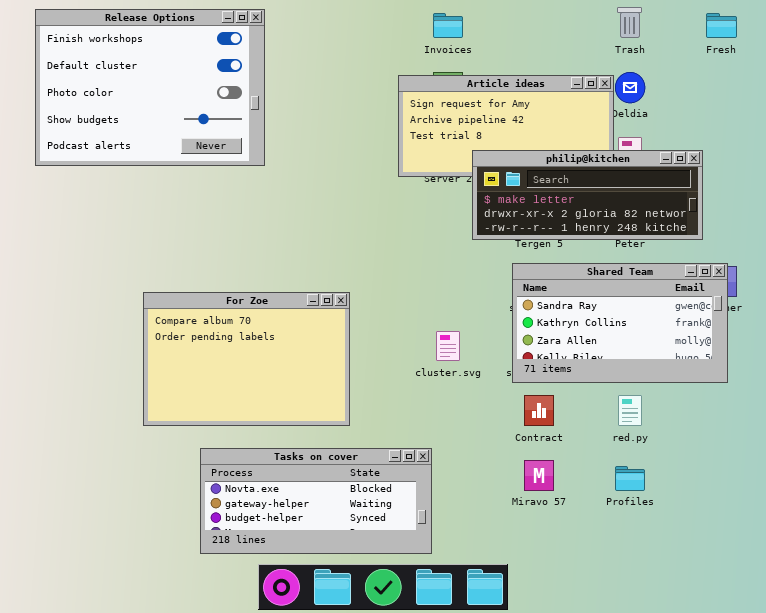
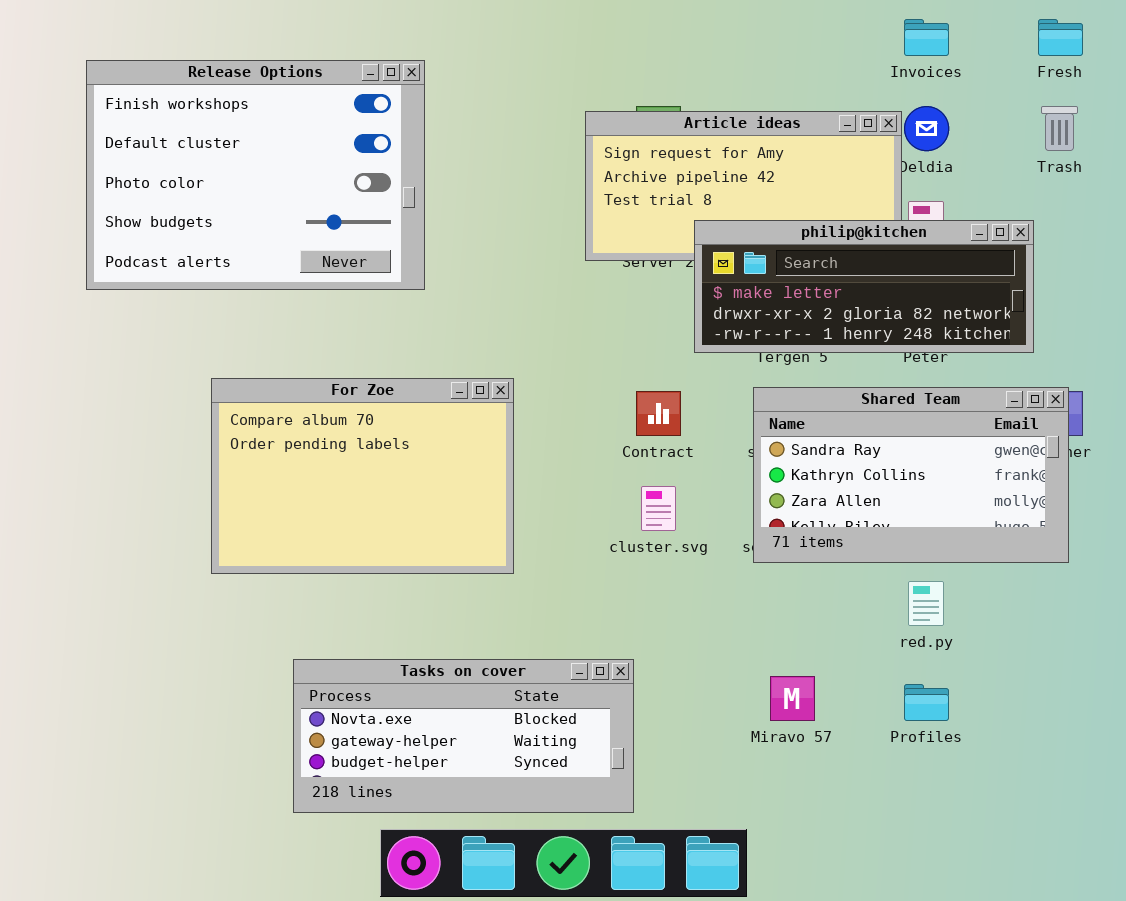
Trash: [617,7,642,38] -> [1041,106,1078,151], moved
Release Options: [35,9,265,166] -> [86,60,425,290], moved
Invoices: [433,13,463,38] -> [904,19,949,56], moved
For Zoe: [143,292,350,426] -> [211,378,514,574], moved
Contract: [524,395,554,426] -> [636,391,681,436], moved

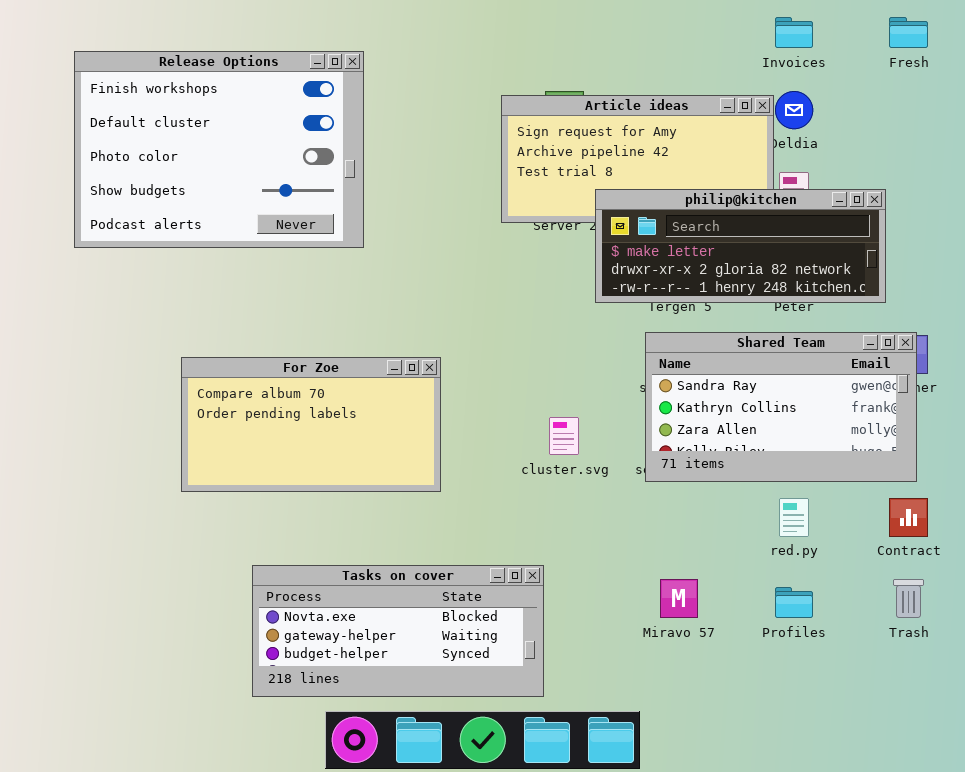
Trash: [1041,106,1078,151] -> [893,579,924,618], moved
For Zoe: [211,378,514,574] -> [181,357,441,492], resized
Contract: [636,391,681,436] -> [889,498,928,537], moved

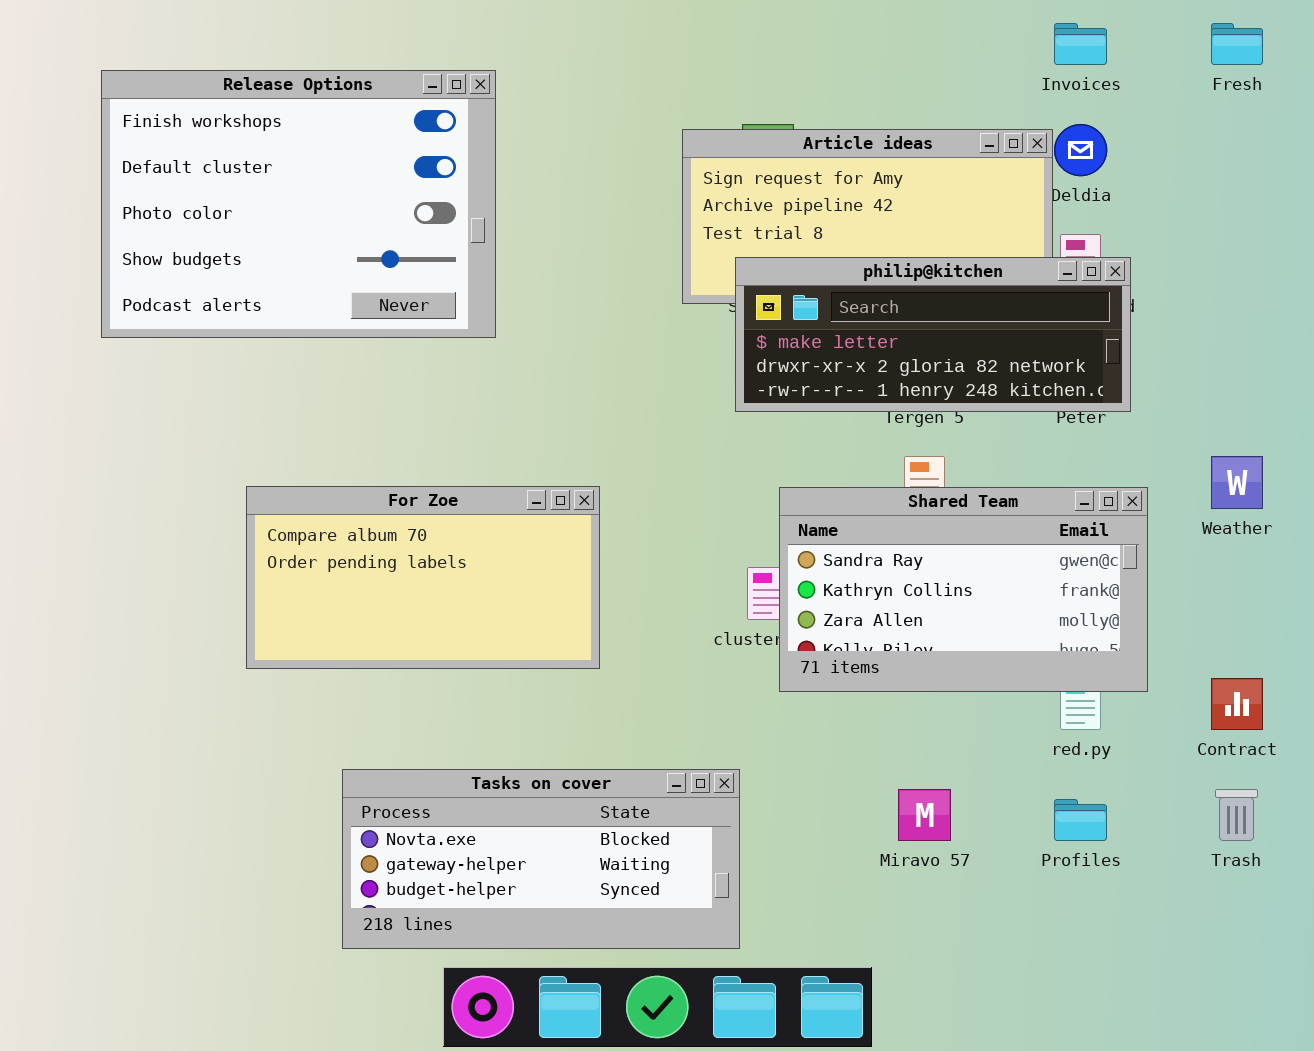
philip@kitchen: [595,189,886,303] -> [735,257,1131,412], moved
Shared Team: [645,332,917,482] -> [779,487,1148,692], moved

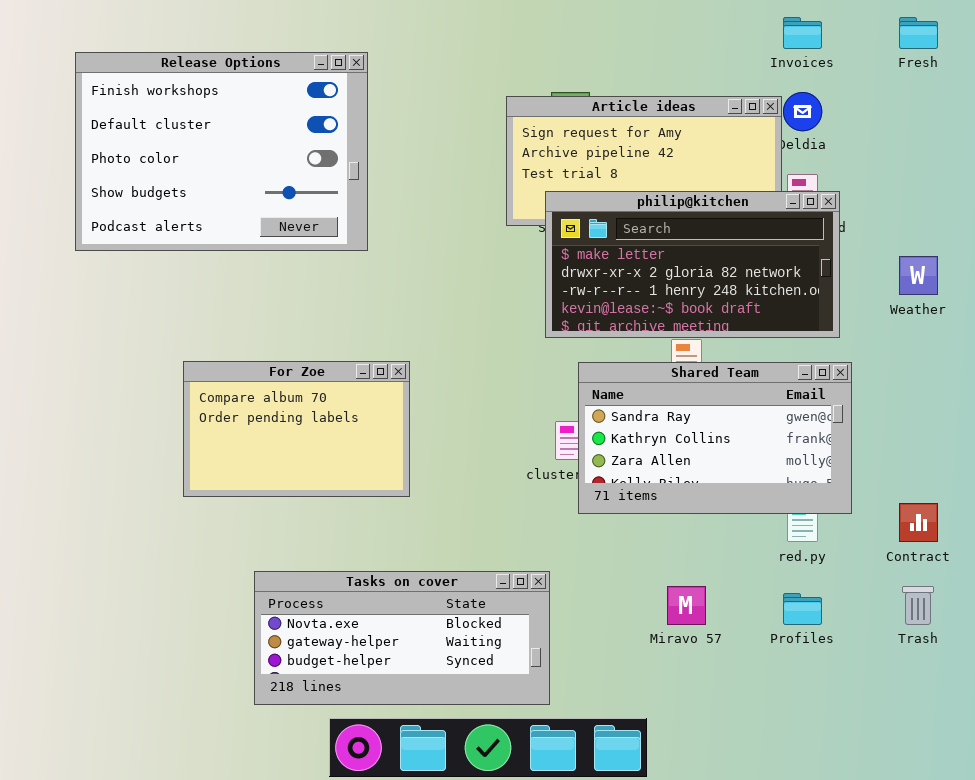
philip@kitchen: [735,257,1131,412] -> [545,191,840,338], resized
Weather: [1211,456,1263,509] -> [899,256,938,295], moved
For Zoe: [246,486,600,669] -> [183,361,410,497], resized

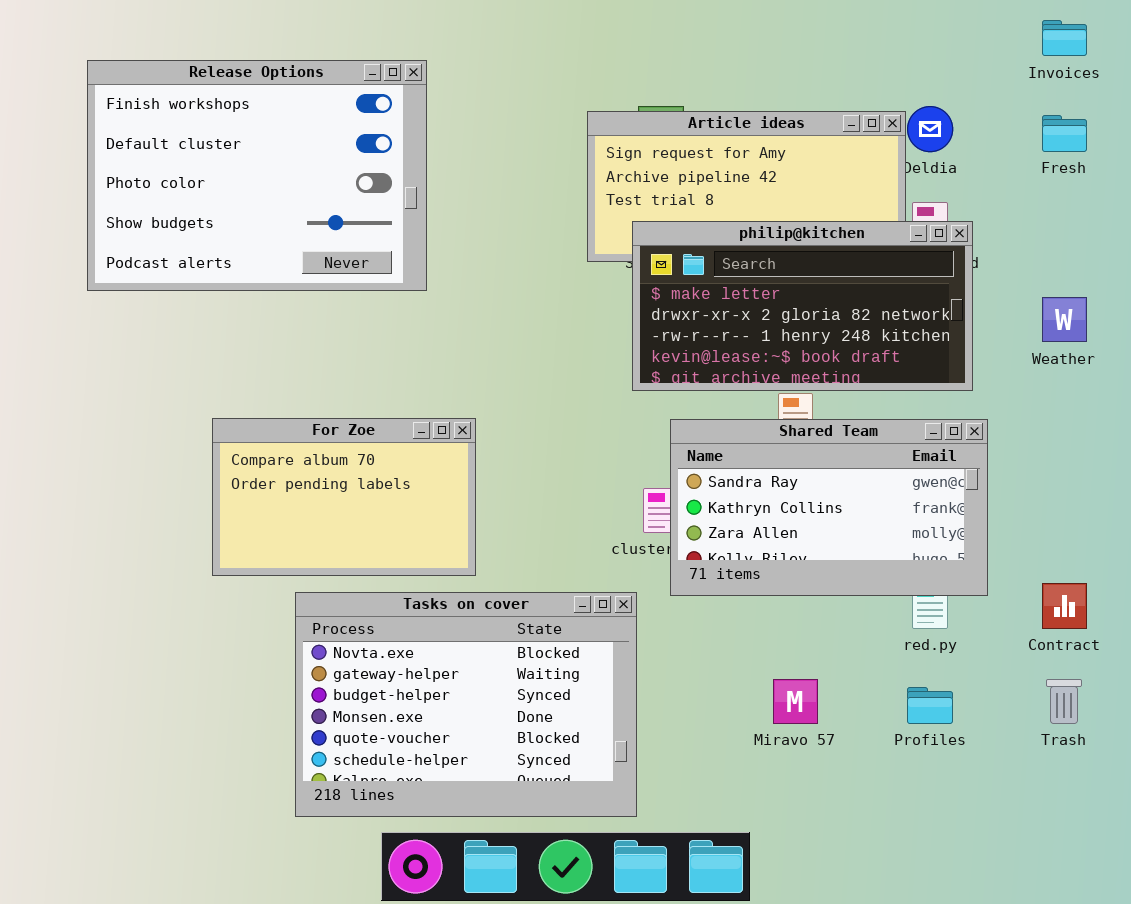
Invoices: [783,17,822,49] -> [1042,20,1087,56], moved
Fresh: [899,17,938,49] -> [1042,115,1087,152], moved
Tasks on cover: [254,571,550,705] -> [295,592,637,817], resized

